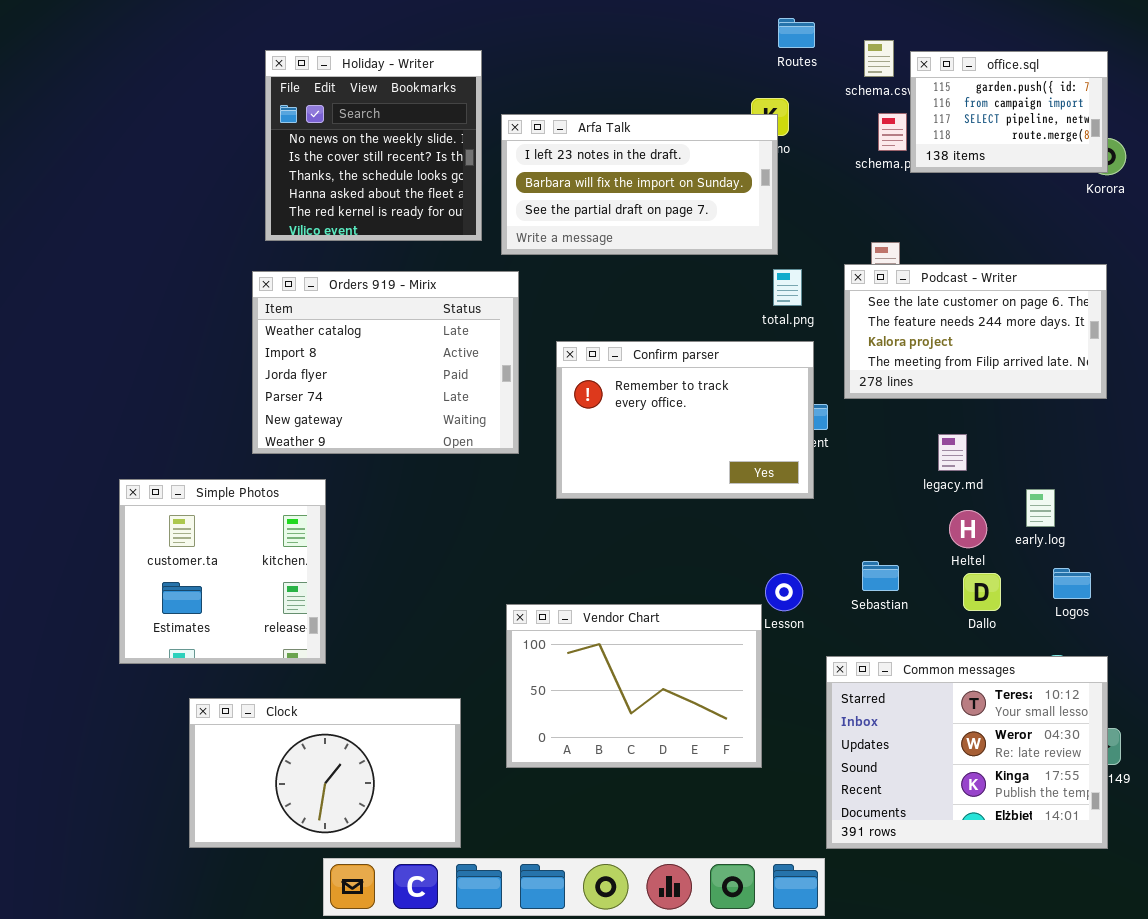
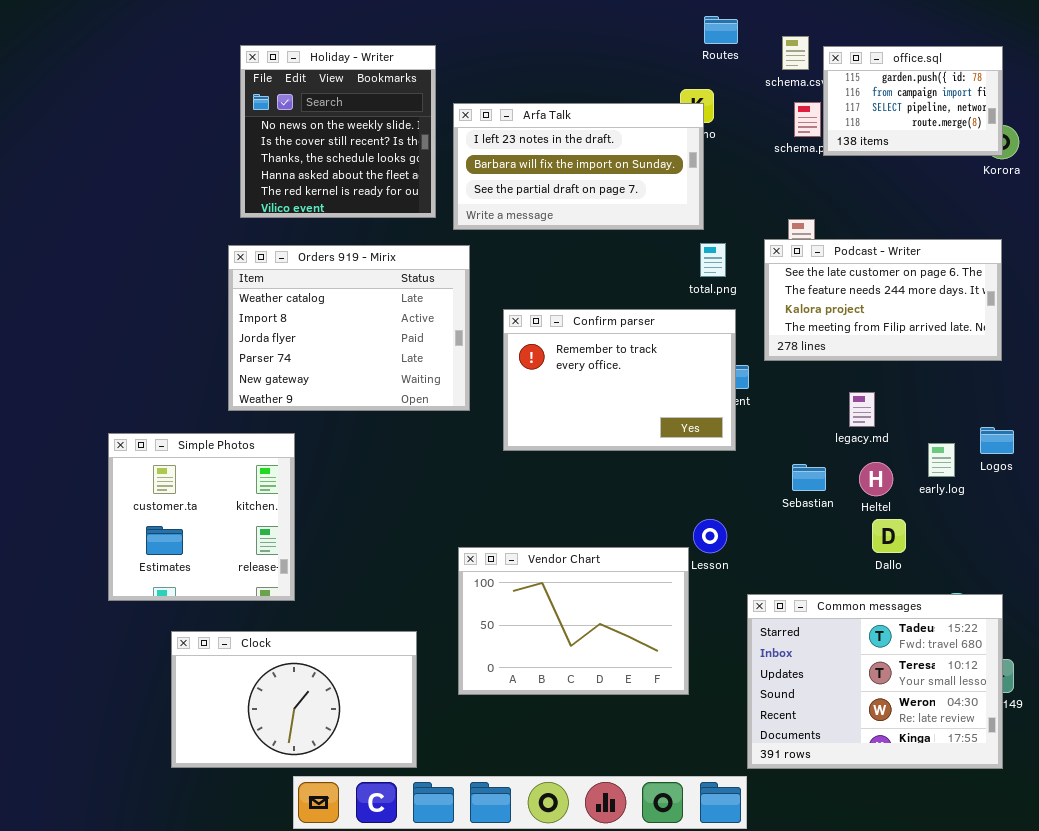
Sebastian: [862,561,899,591] -> [792,464,826,491], moved
Logos: [1053,568,1091,599] -> [980,427,1014,454], moved
Common messages: [826,656,1108,849] -> [747,594,1003,769], scrolled up 1 row

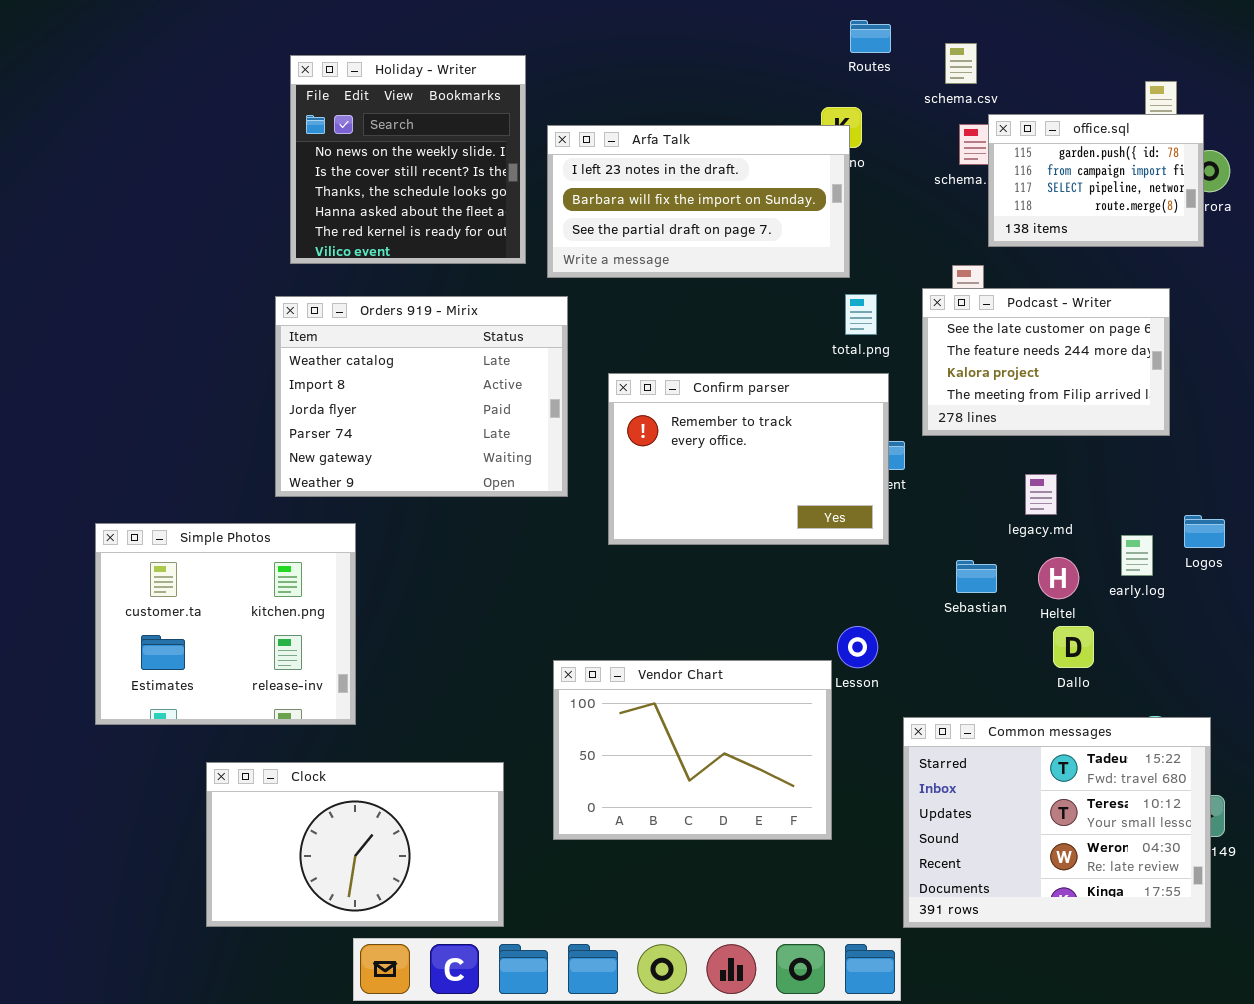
office.sql: [823,46,1003,156] -> [988,114,1204,247], moved
Podcast - Writer: [764,239,1002,361] -> [922,288,1170,436], resized
Simple Photos: [108,433,295,601] -> [95,523,356,725], resized

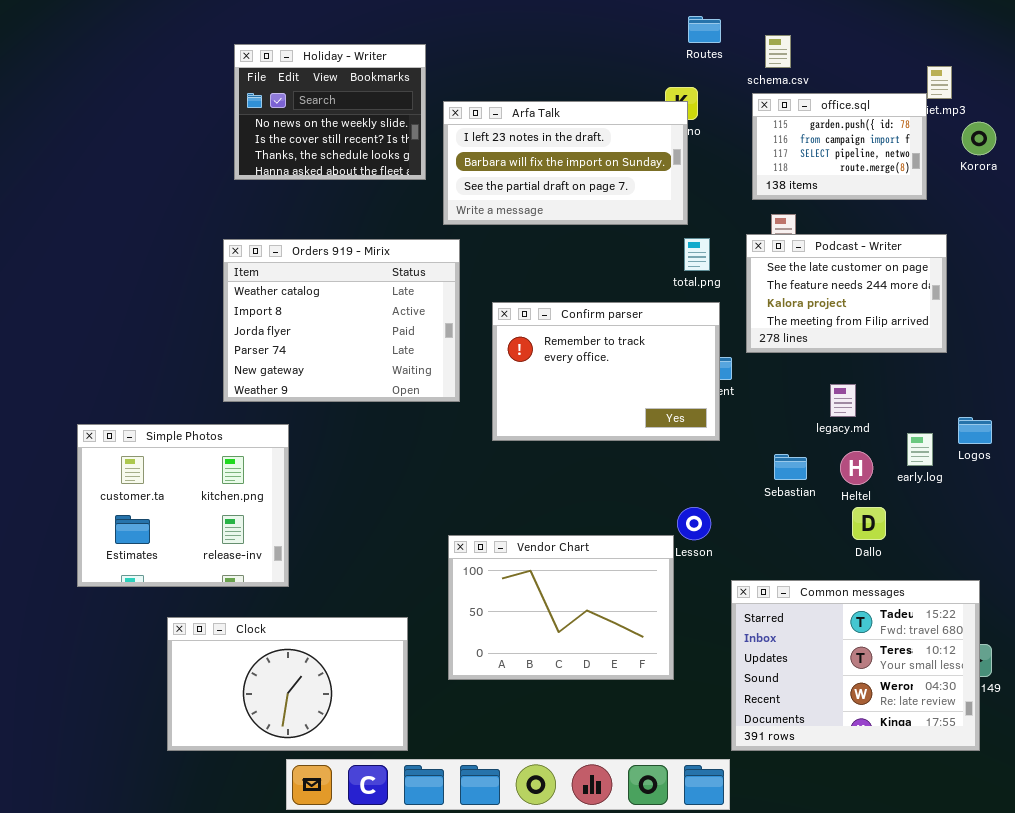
Holiday - Writer: [290,55,526,264] -> [234,44,426,180], resized
office.sql: [988,114,1204,247] -> [752,93,927,200], moved

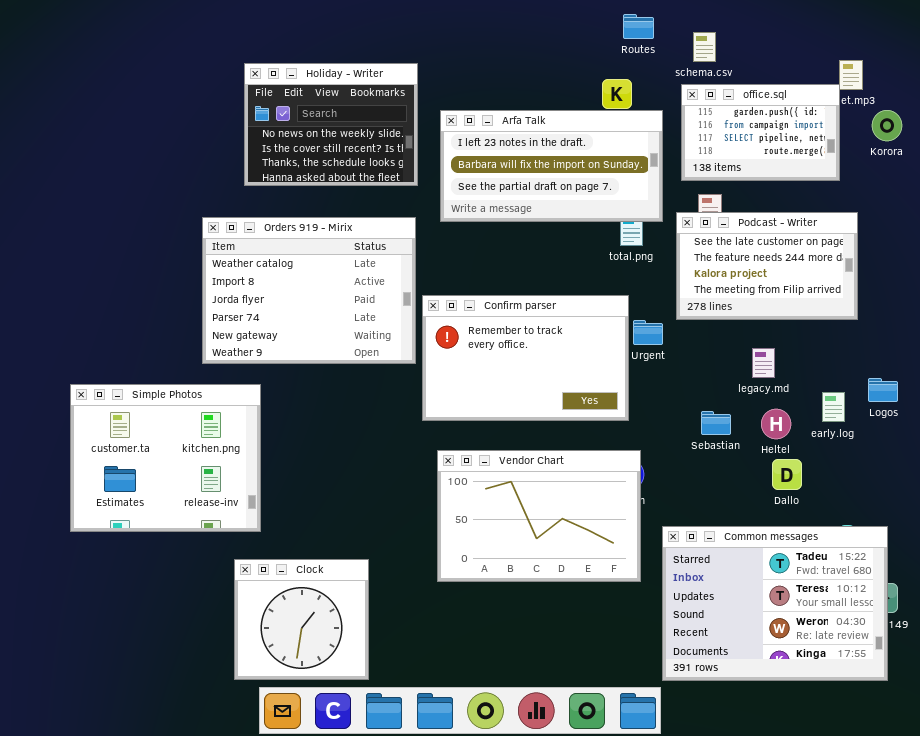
Holiday - Writer: [234,44,426,180] -> [244,63,418,186], moved
Arfa Talk: [443,101,688,225] -> [440,110,663,222], moved
Confirm parser: [492,302,720,441] -> [422,295,629,421], moved
Vendor Chart: [448,535,674,680] -> [437,450,641,582], moved
Clock: [167,617,408,751] -> [234,559,369,680], resized

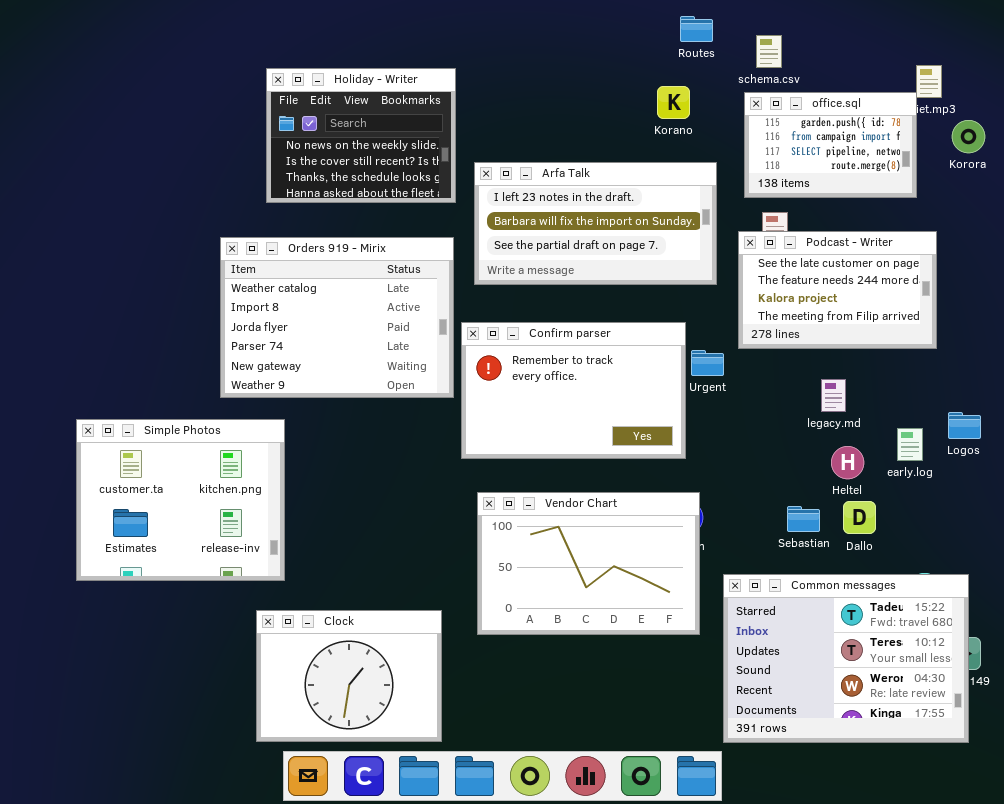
Arfa Talk: [440,110,663,222] -> [474,162,717,285], moved
Sebastian: [701,411,731,435] -> [787,506,820,532], moved
Clock: [234,559,369,680] -> [256,610,442,742], resized

